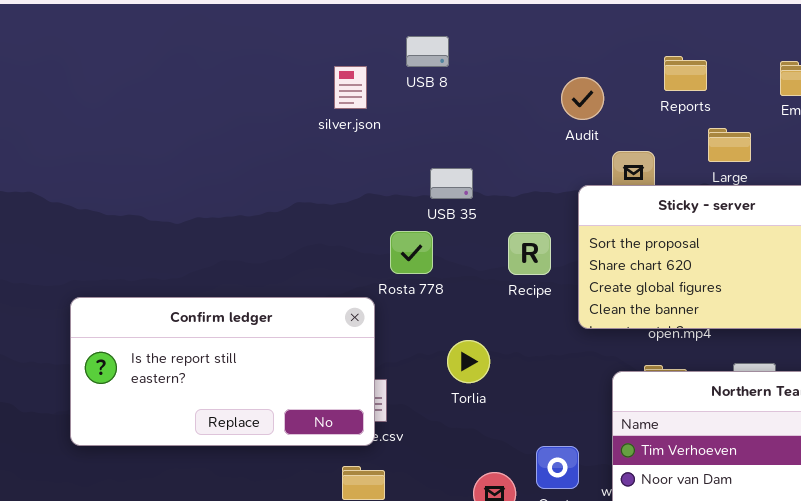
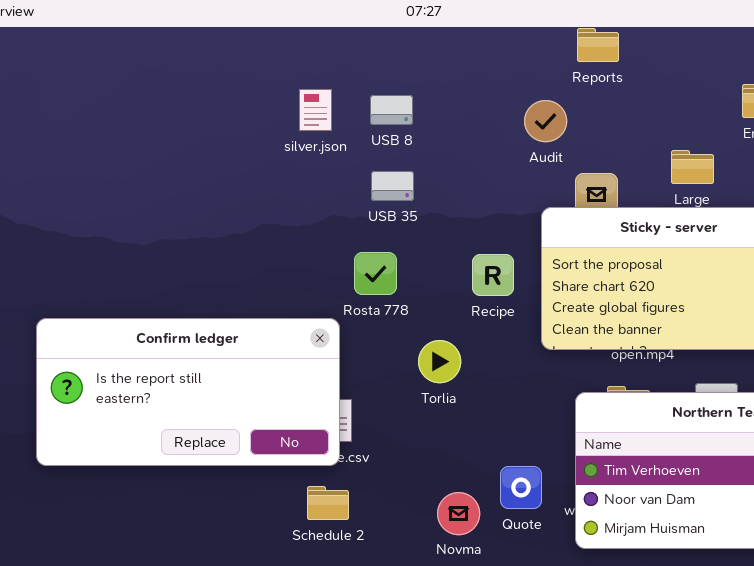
USB 8: [406,36,449,67] -> [370,95,413,125], moved
Reports: [664,56,707,91] -> [577,28,619,62], moved
USB 35: [430,168,473,199] -> [371,171,414,201], moved
Torlia: [447,340,490,383] -> [418,340,461,383], moved

